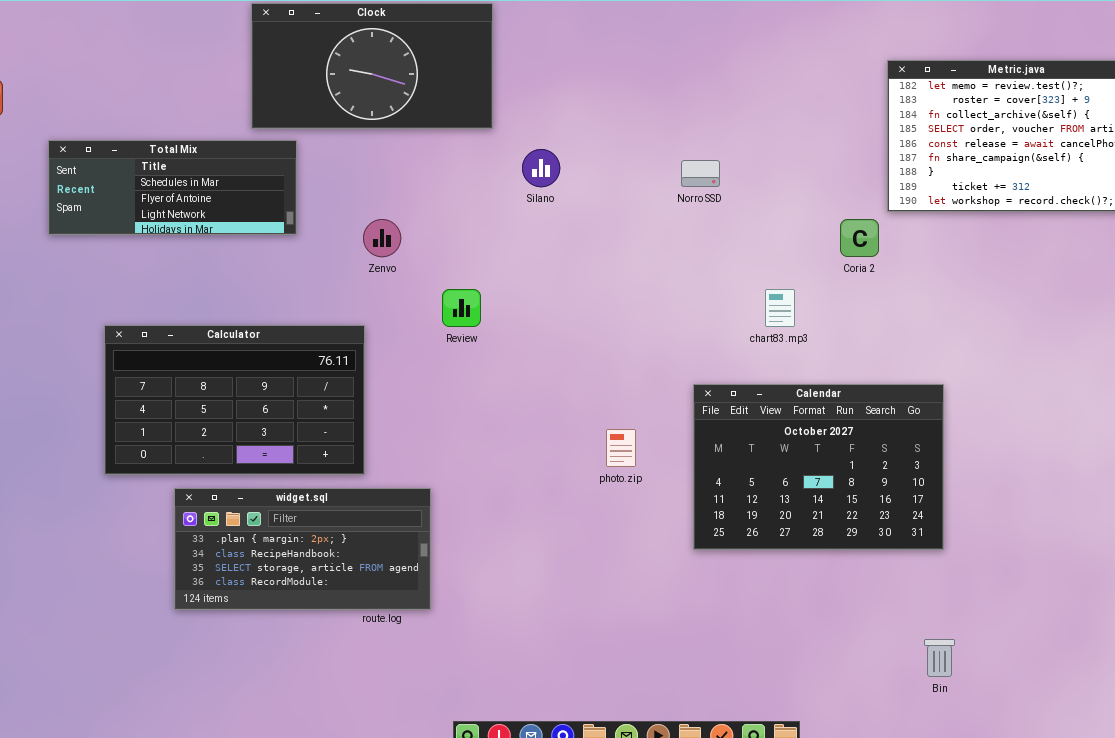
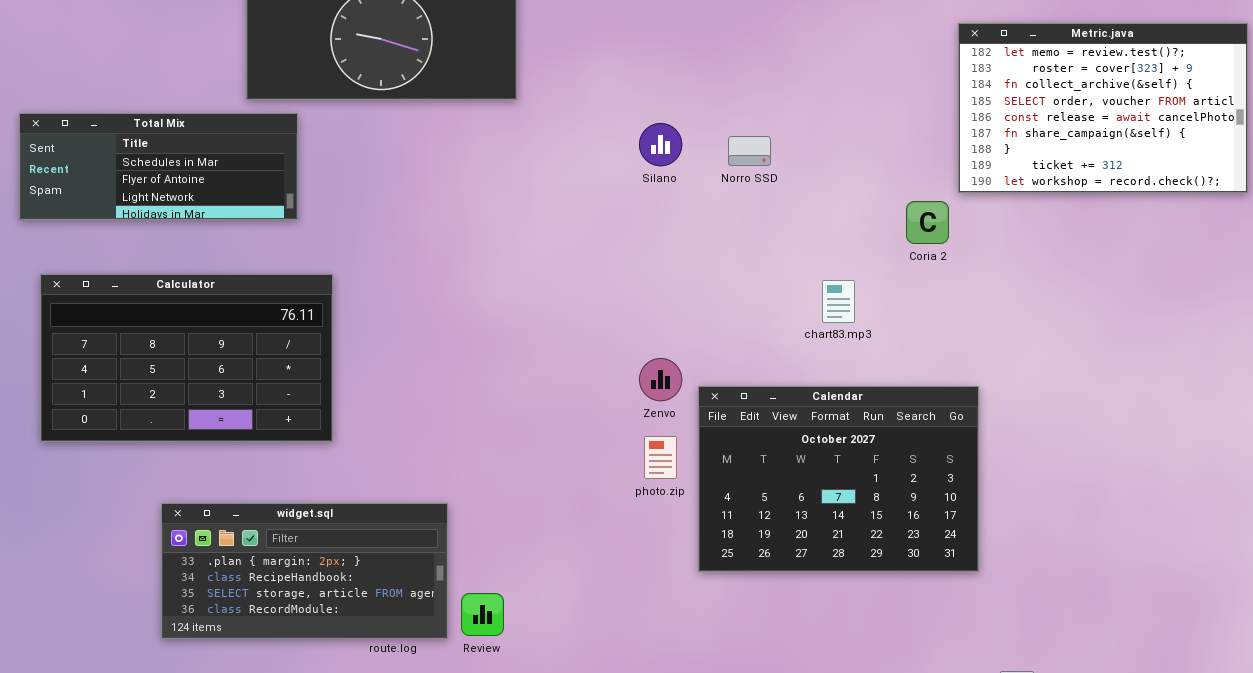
Silano: [522,149,560,187] -> [639,123,682,166], moved
Zenvo: [363,219,401,257] -> [639,358,682,401], moved
Review: [442,289,481,327] -> [461,593,504,636], moved
Calculator: [104,325,365,475] -> [40,274,333,442], moved
Calendar: [693,384,944,550] -> [698,386,979,572], moved

